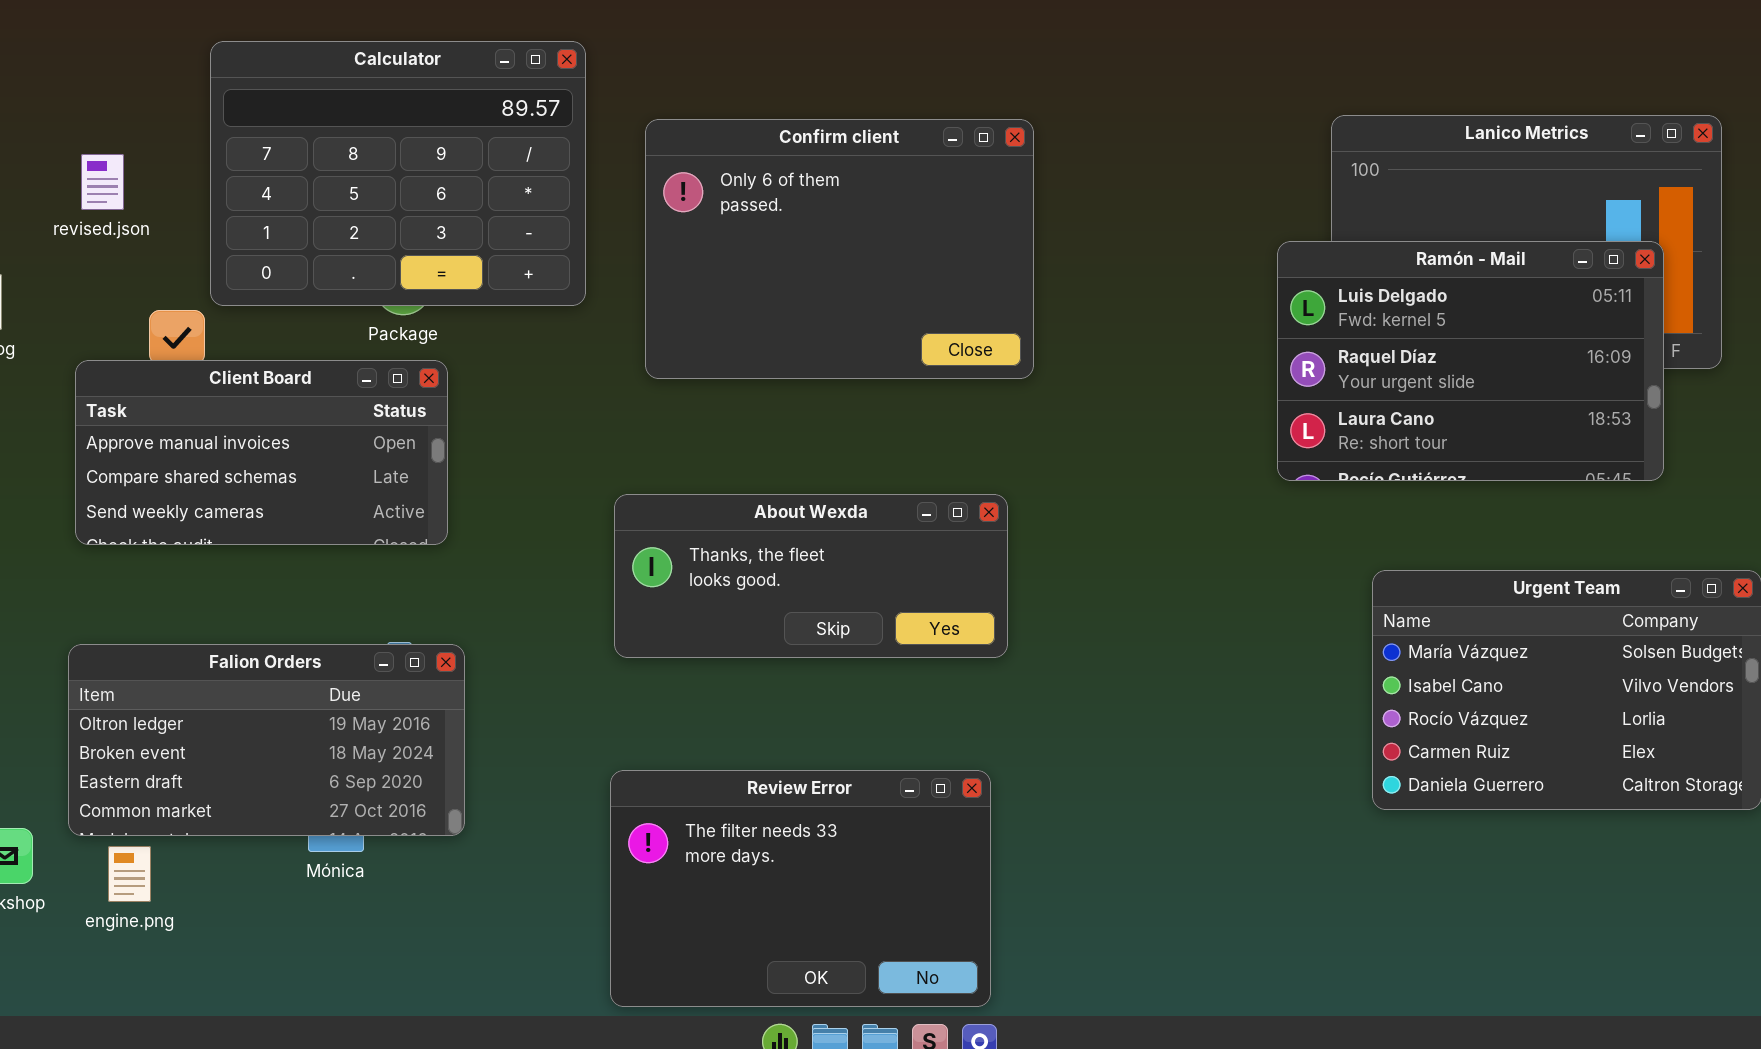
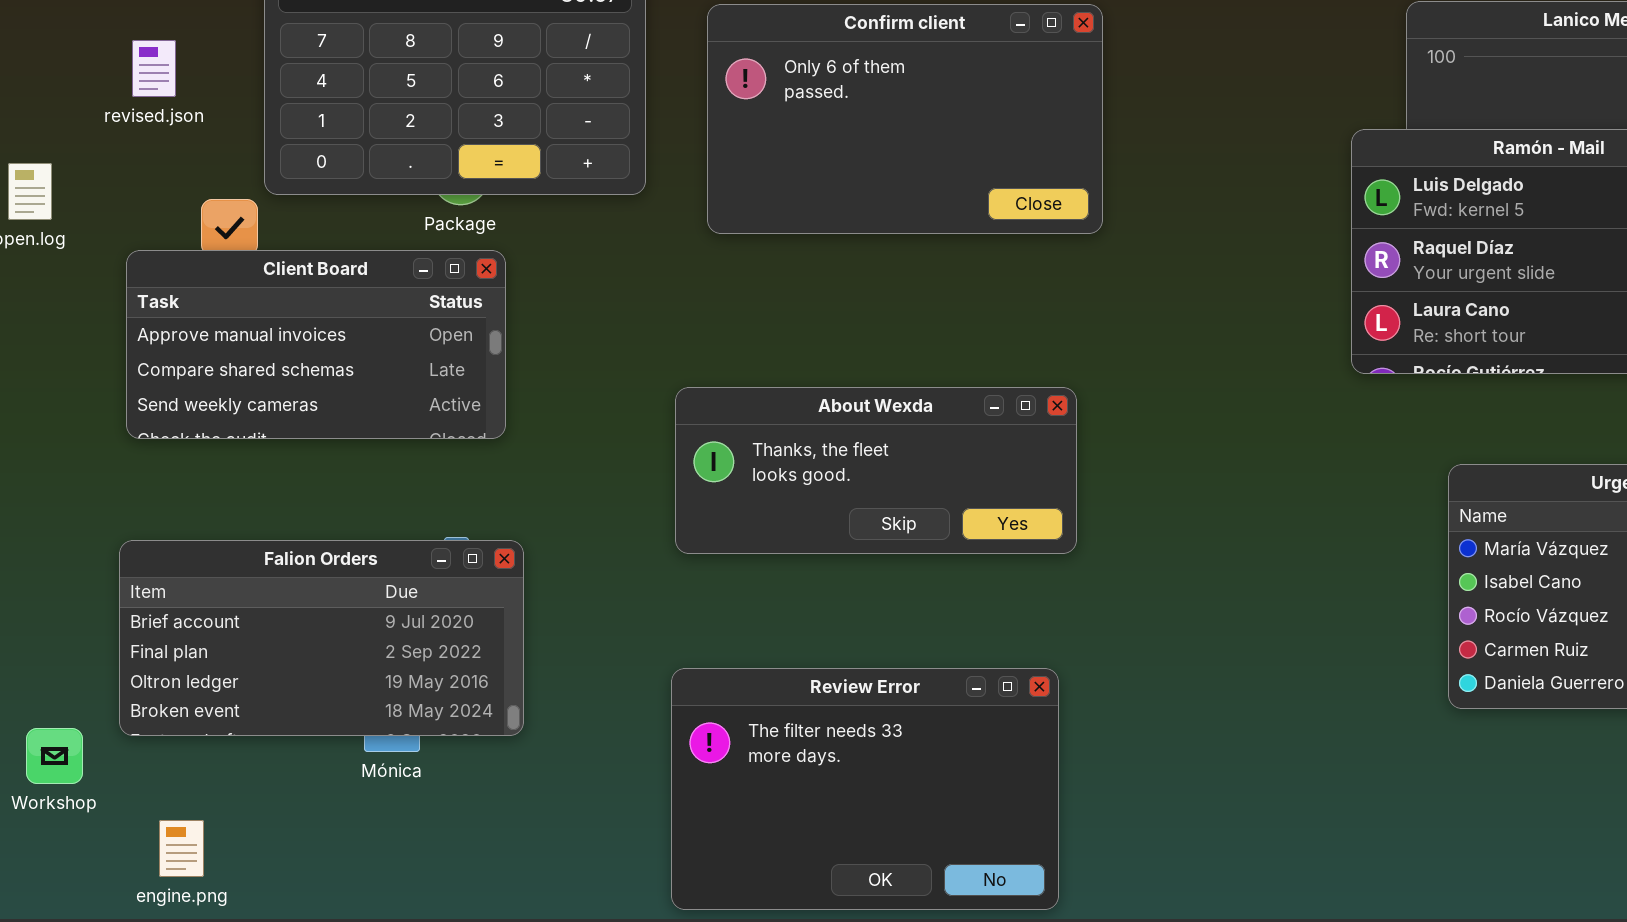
Confirm client: [645,119,1034,379] -> [707,4,1103,234], resized
Falion Orders: [68,644,465,836] -> [119,540,524,736], scrolled up 2 rows
engine.png: [108,846,151,902] -> [159,820,204,877], moved

